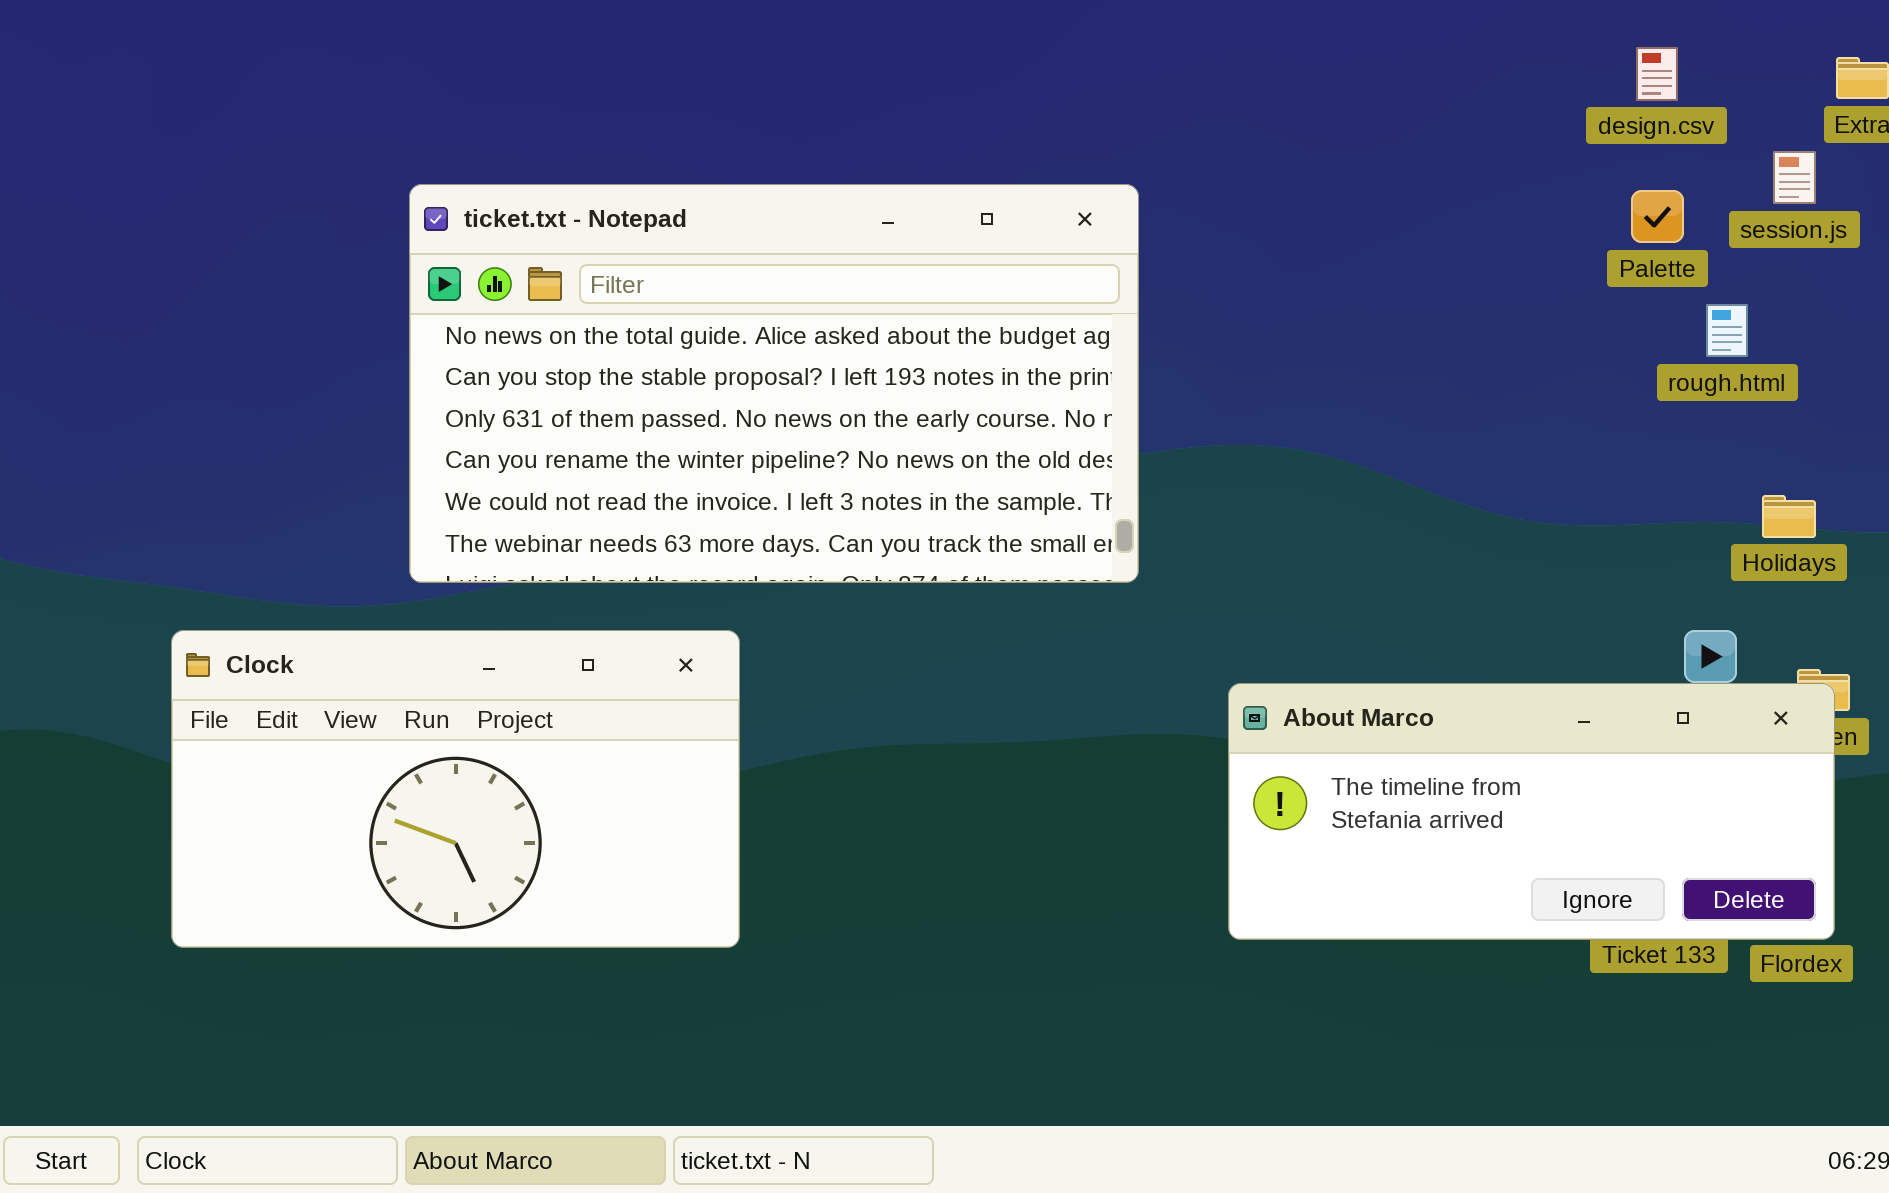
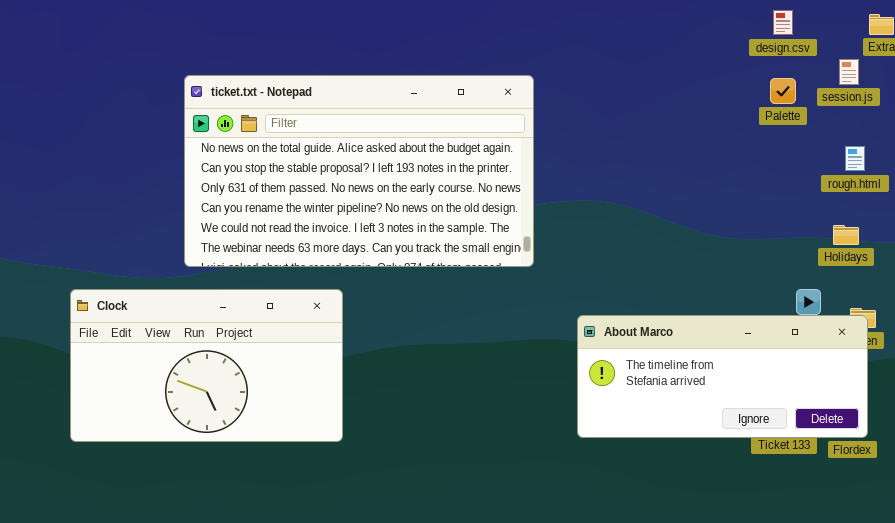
rough.html: [1706,304,1748,357] -> [845,146,865,171], moved

